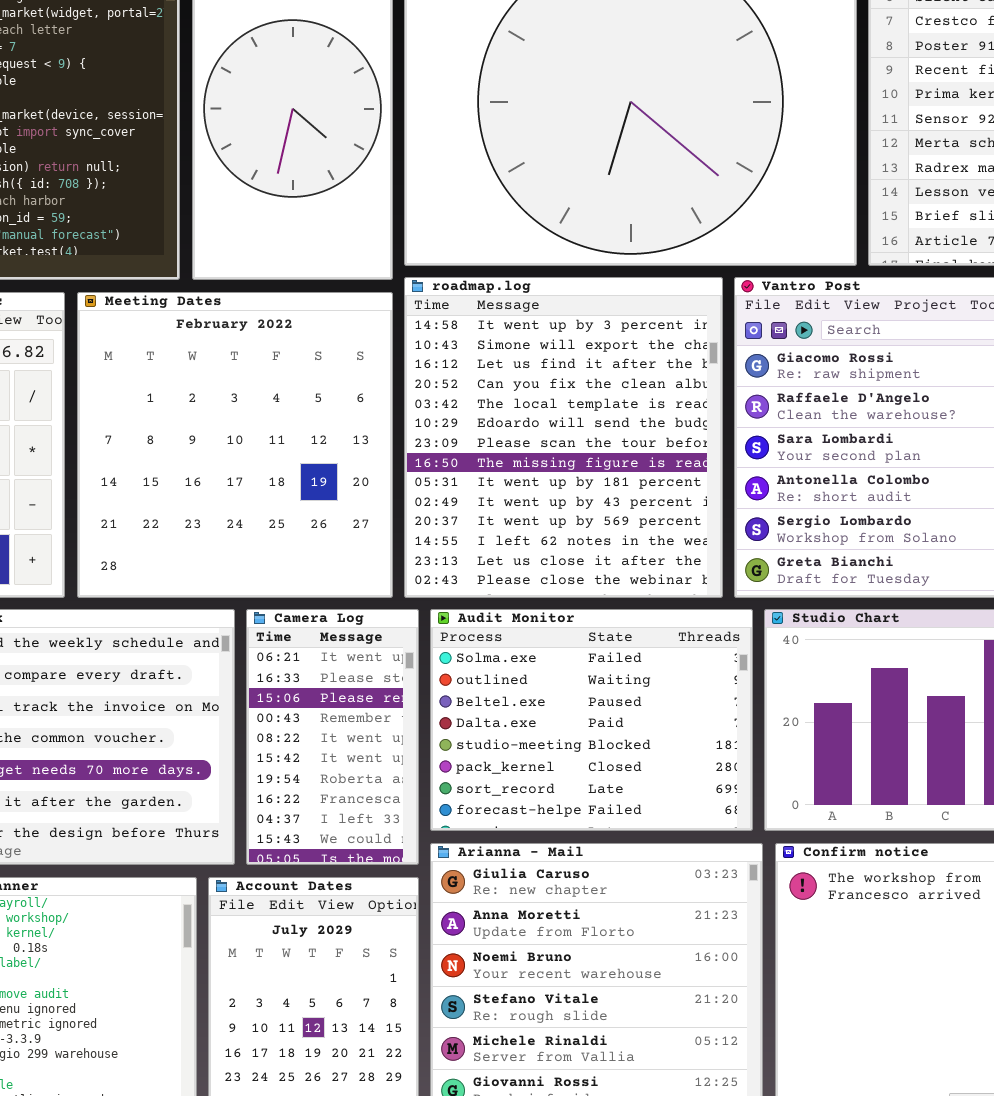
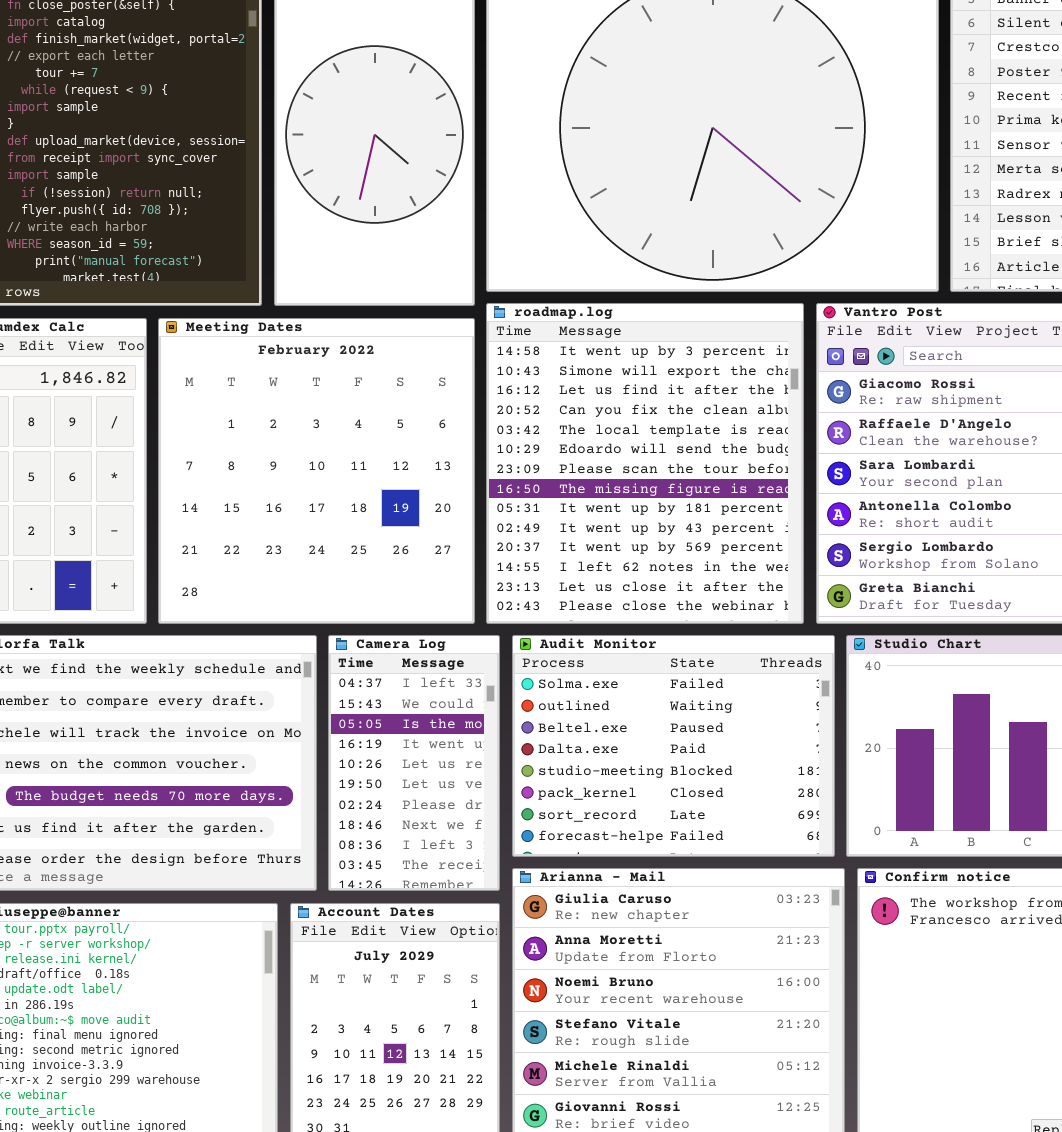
Camera Log: [246,609,419,865] -> [328,635,500,891], scrolled down 8 rows

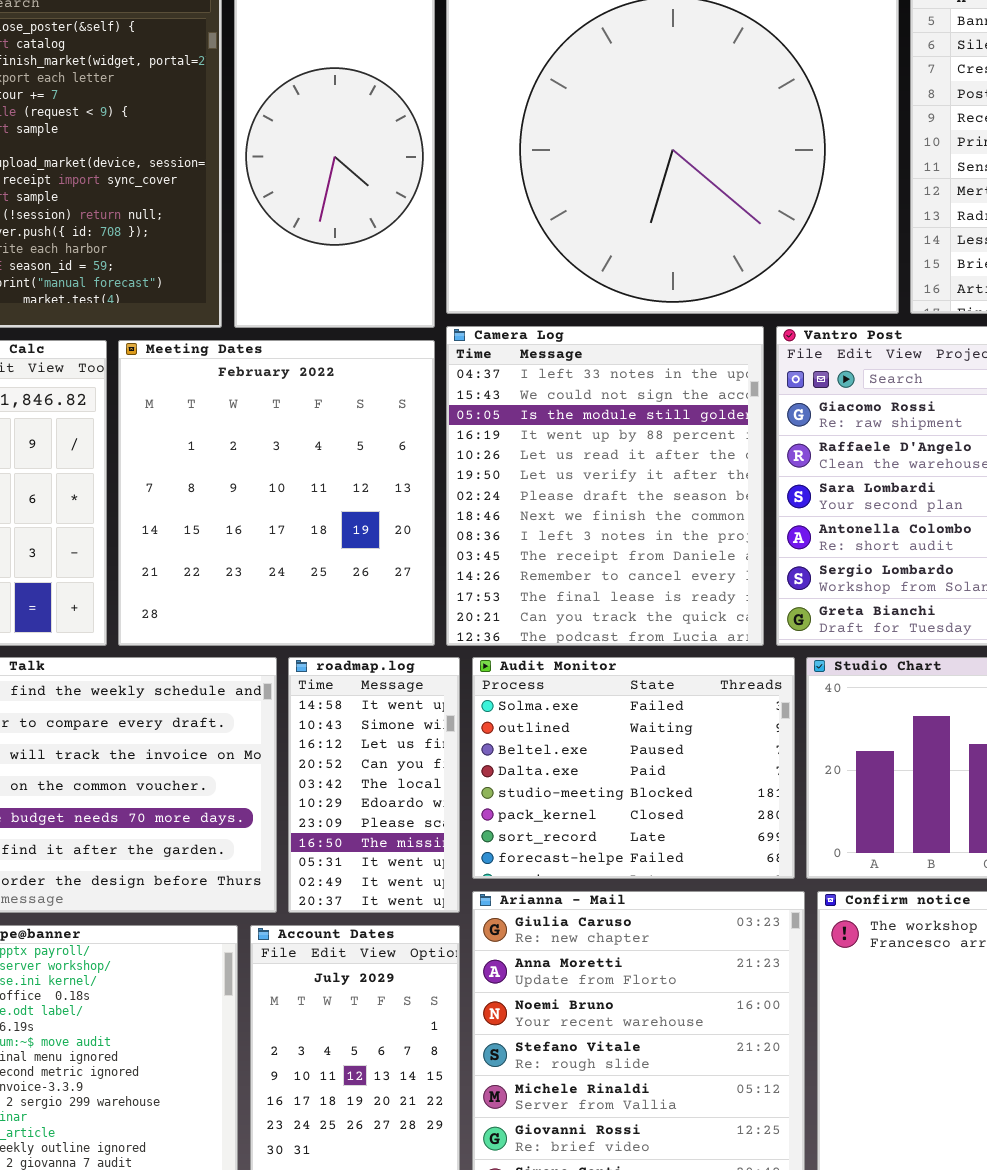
roadmap.log: [486,303,804,624] -> [288,657,460,913], moved, resized
Camera Log: [328,635,500,891] -> [446,326,764,646], moved, resized

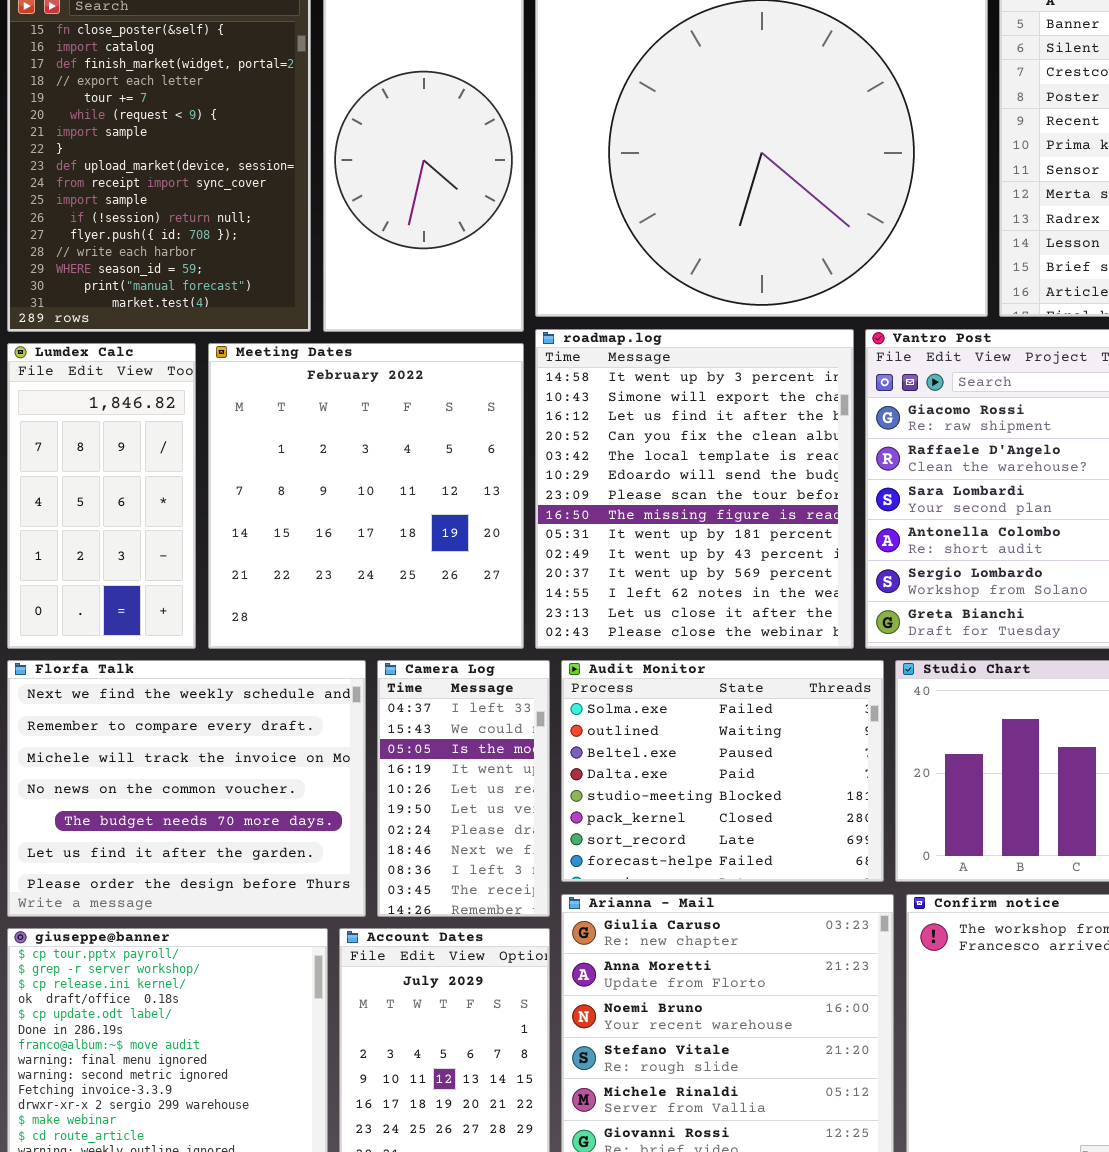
Camera Log: [446,326,764,646] -> [377,660,550,917], moved, resized
roadmap.log: [288,657,460,913] -> [535,329,854,649], moved, resized

